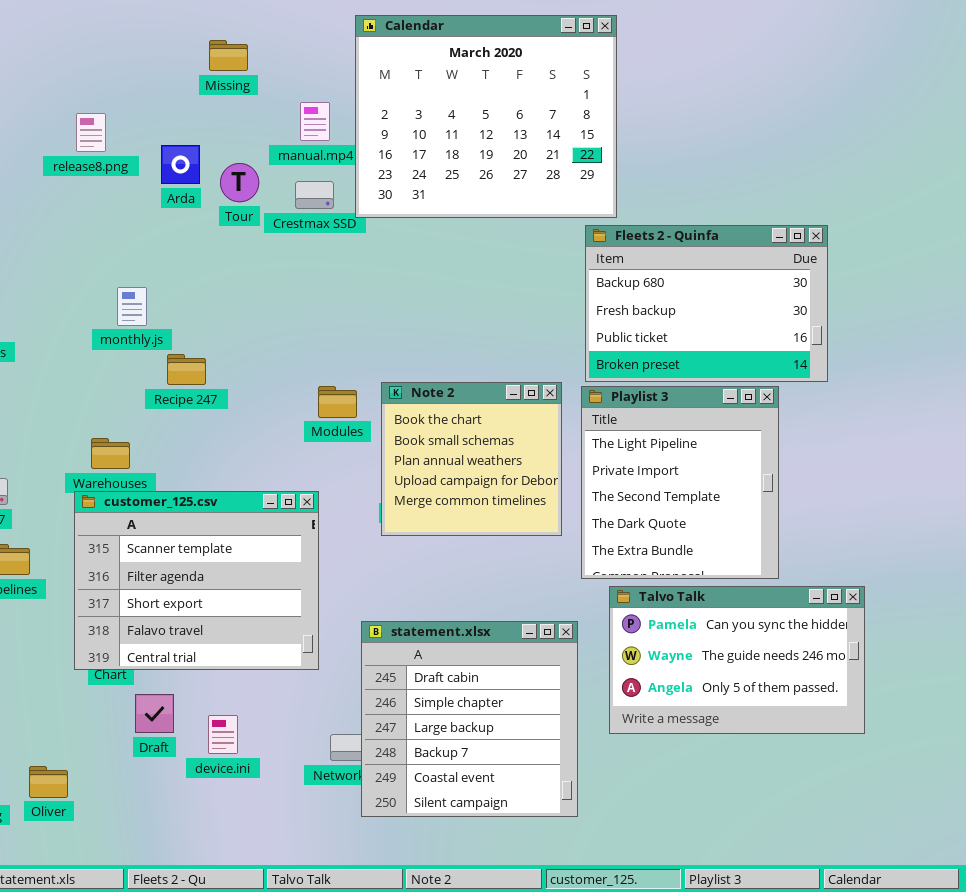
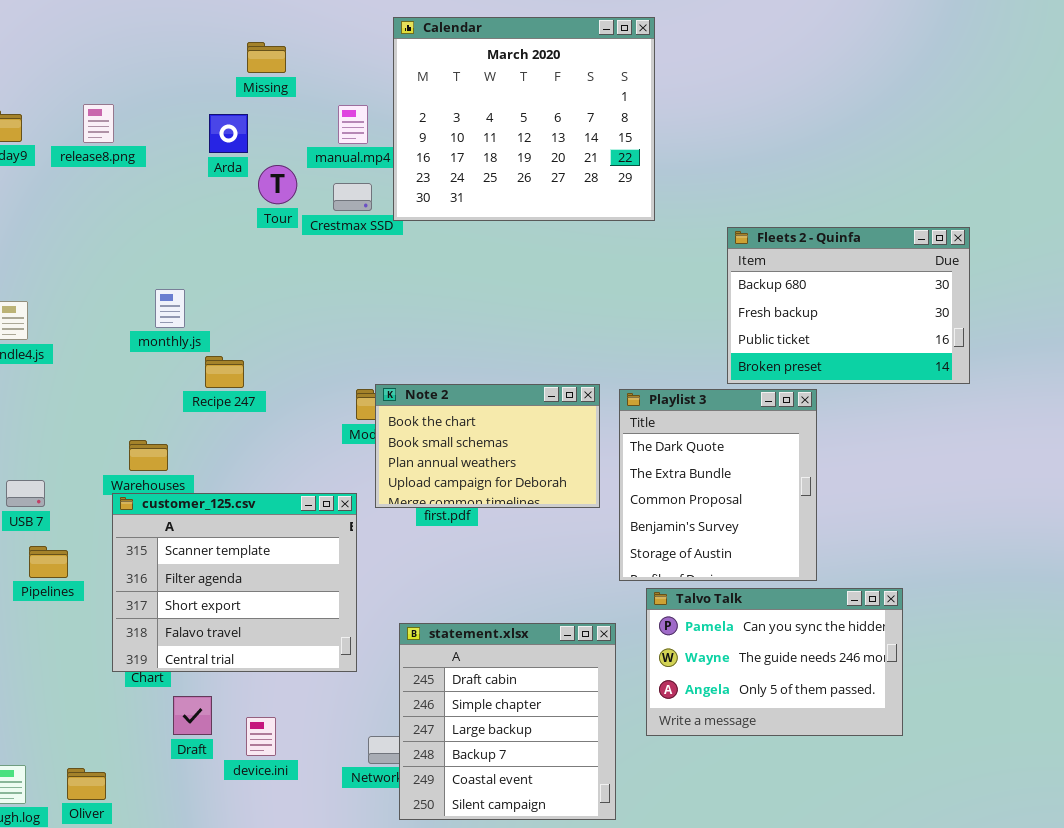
release8.png: [76,113,106,152] -> [83,104,114,143], moved
Arda: [161,145,200,184] -> [209,114,248,153], moved
Fleets 2 - Quinfa: [585,225,828,382] -> [727,227,970,384], moved
Note 2: [381,382,562,536] -> [375,384,600,508], resized
Playlist 3: [581,386,779,579] -> [619,389,817,581], scrolled down 3 rows

